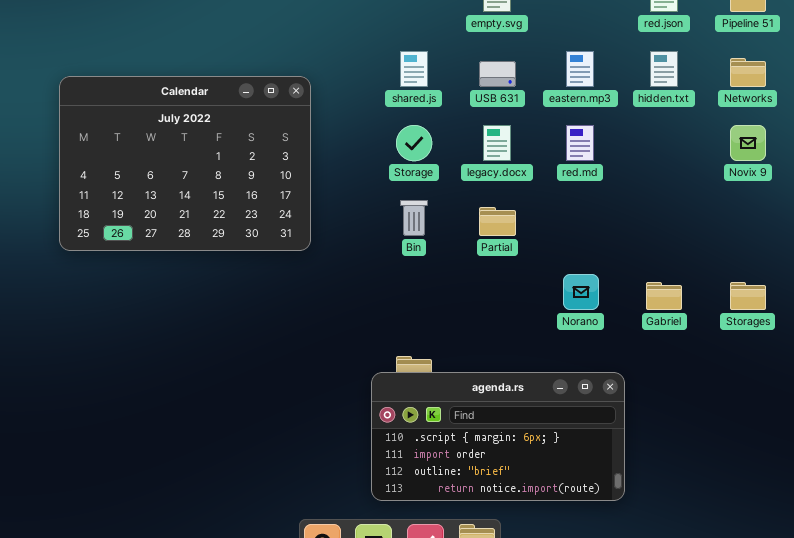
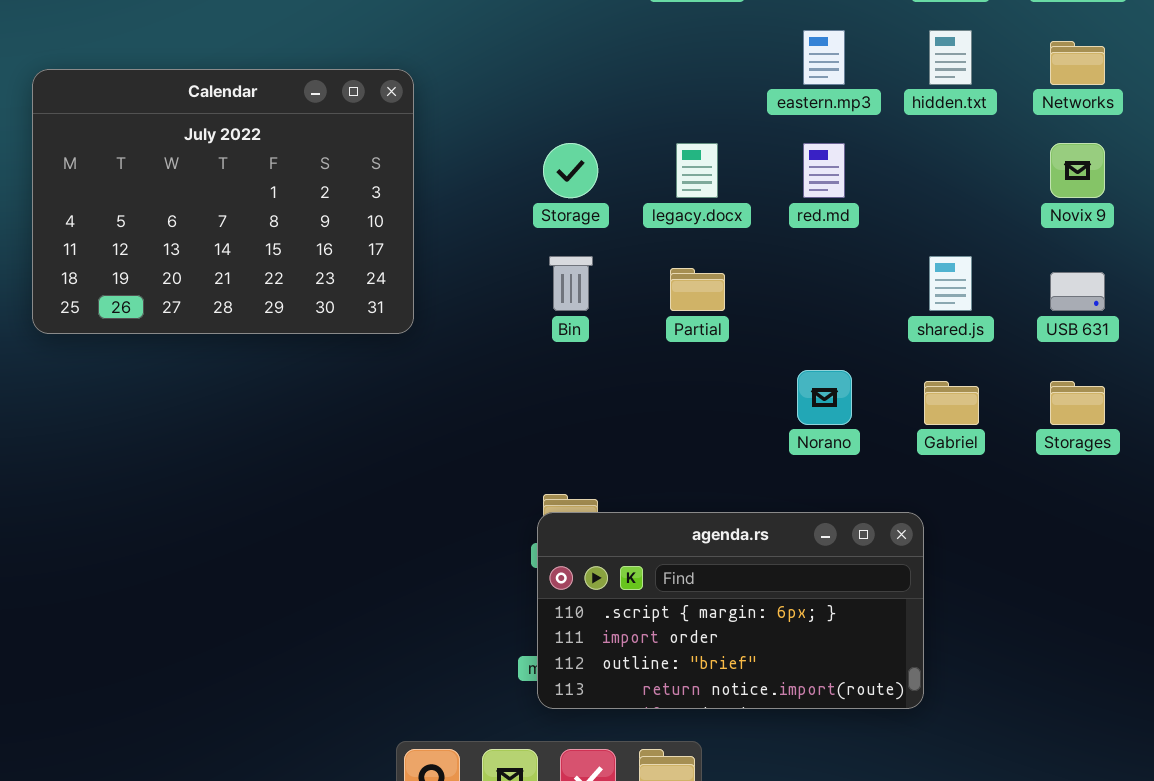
shared.js: [400,51,428,87] -> [929,256,972,311], moved
USB 631: [479,61,516,87] -> [1050,272,1105,311], moved
agenda.rs: [371,372,625,501] -> [537,512,924,709], moved

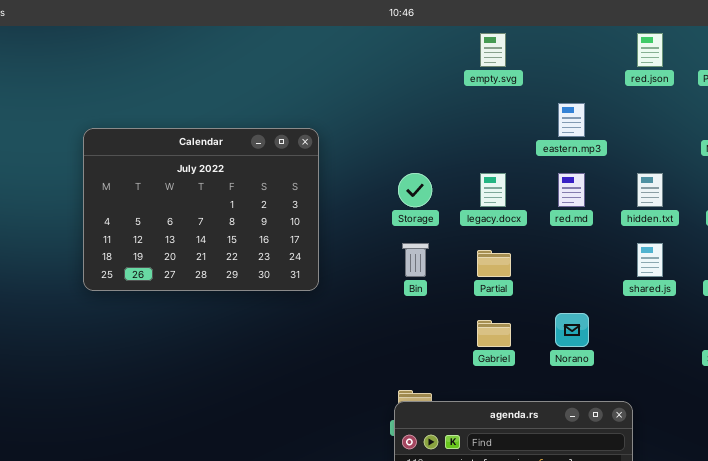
hidden.txt: [929,30,972,85] -> [637,173,663,207], moved
Gabriel: [924,381,979,425] -> [477,320,511,347], moved

